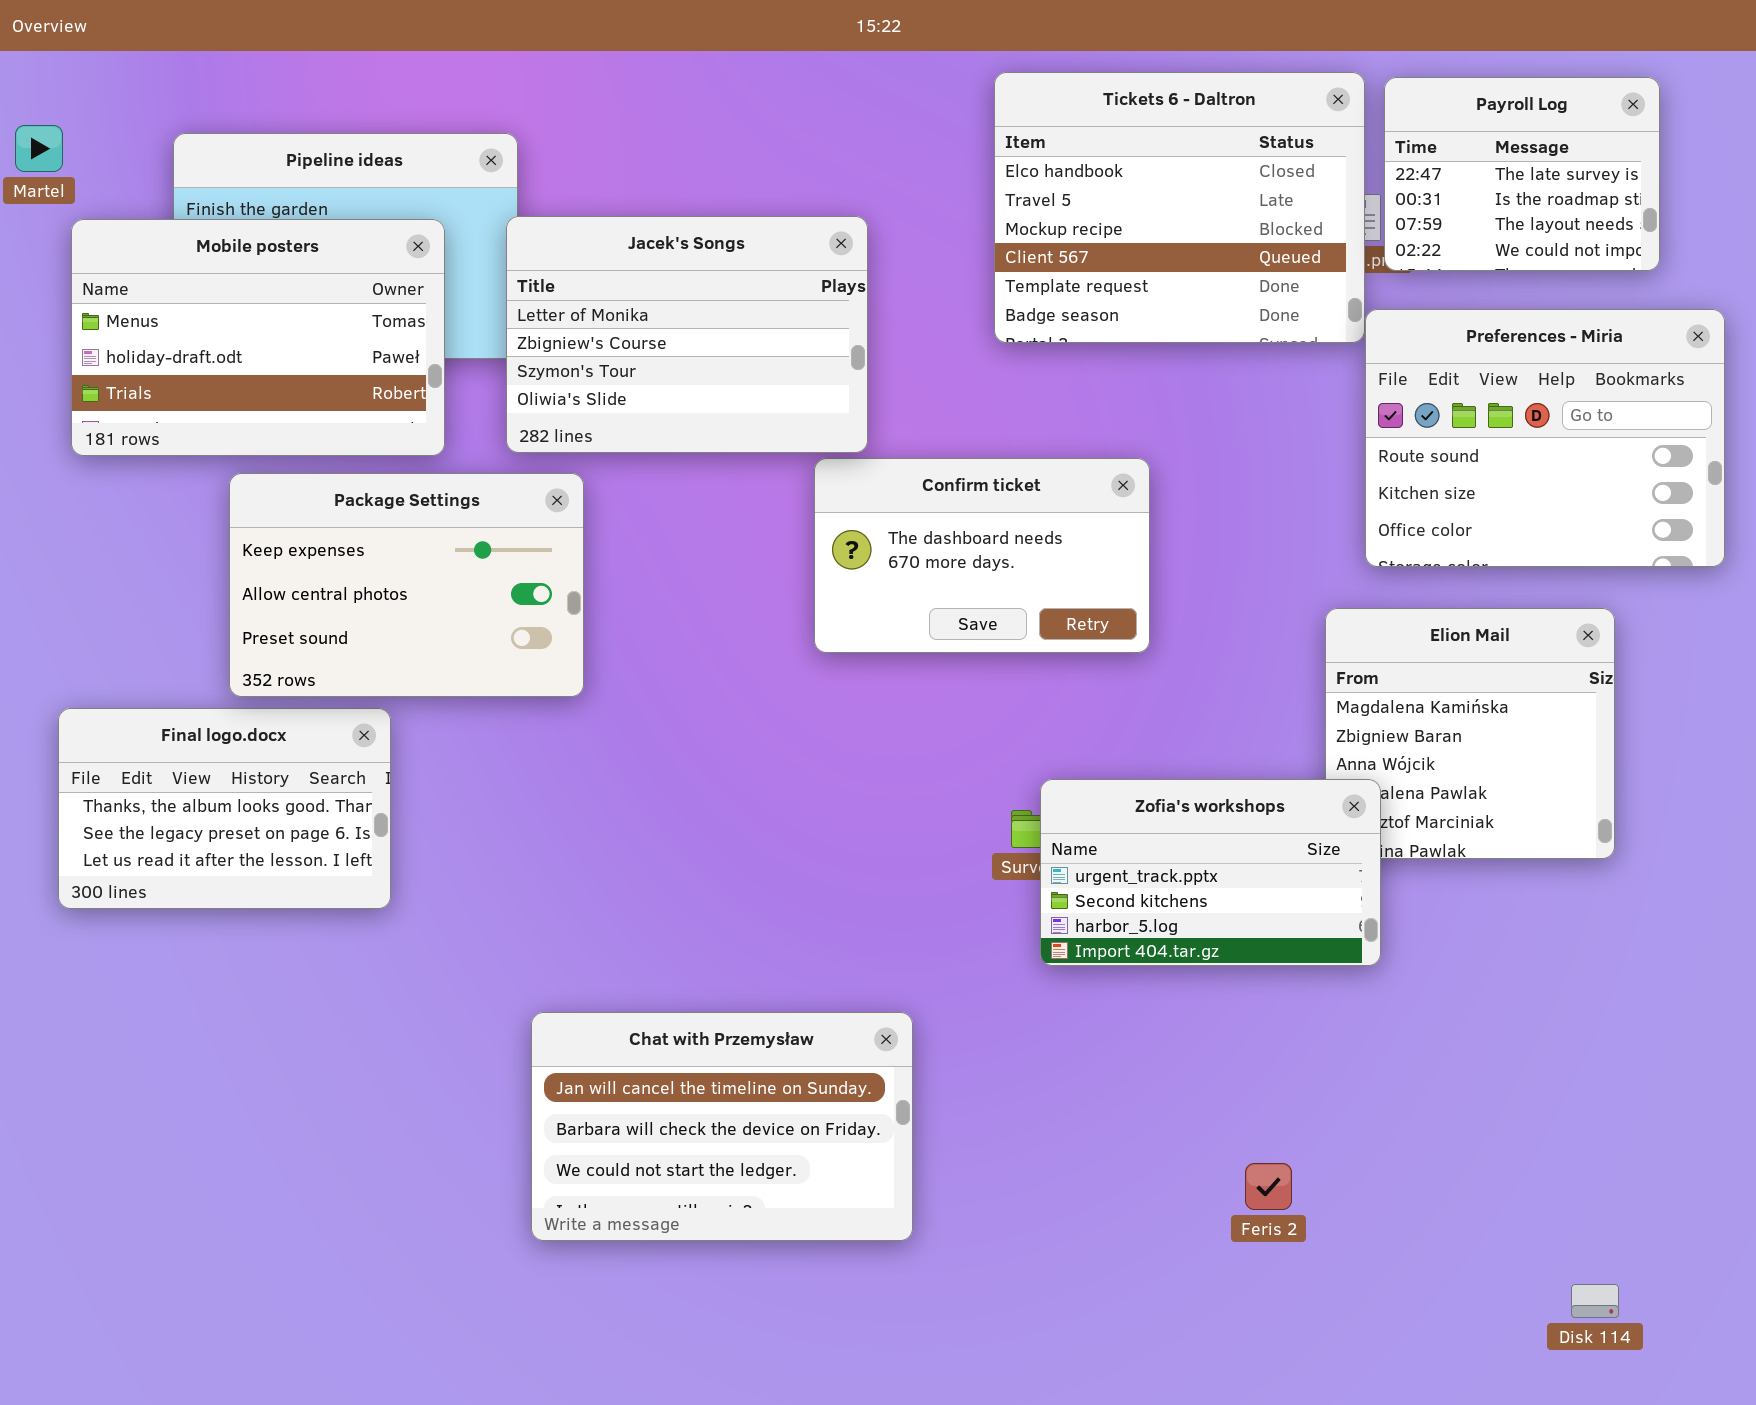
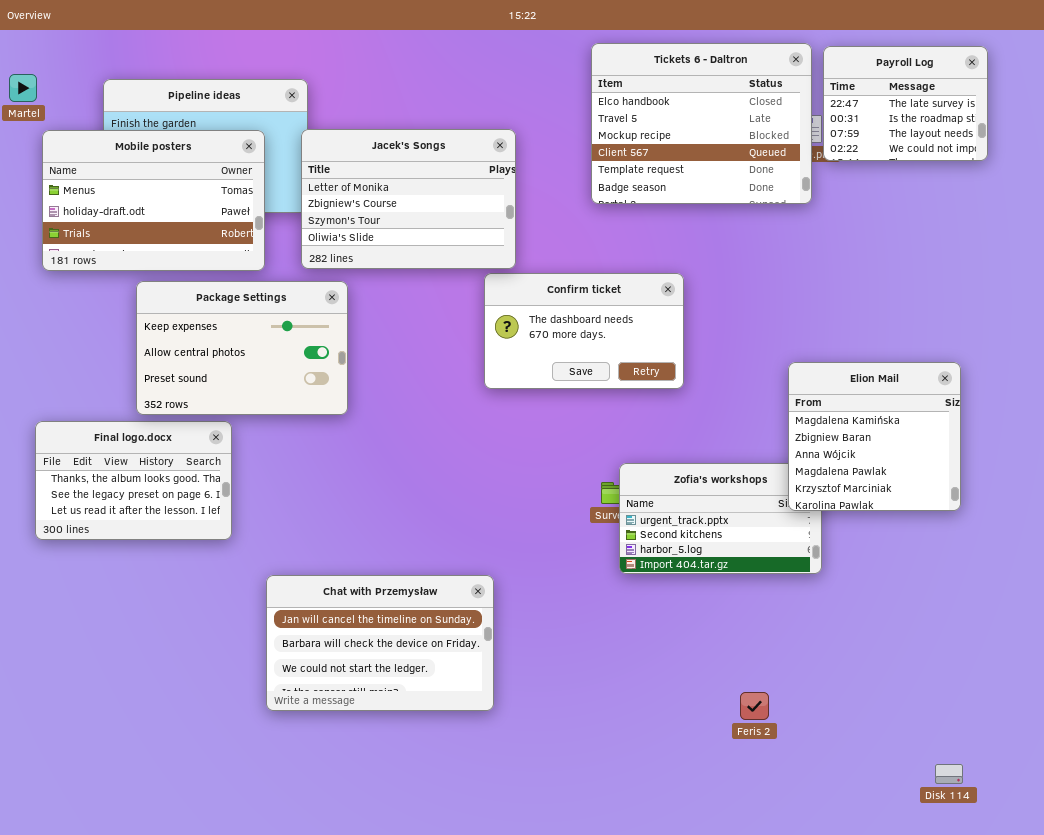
Preferences - Miria: [1365,309,1725,567] -> none, closed
Elion Mail: [1325,608,1615,859] -> [788,362,961,511], raised
Chat with Przemysław: [531,1012,913,1241] -> [266,575,494,711], moved

